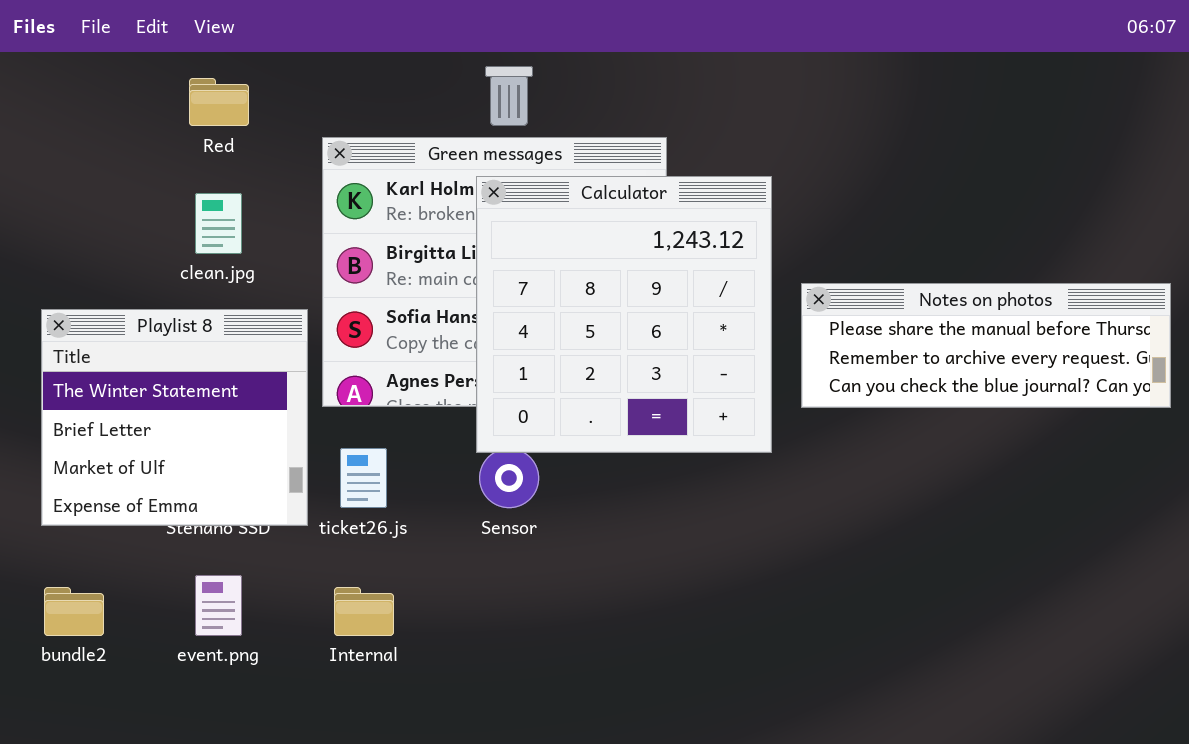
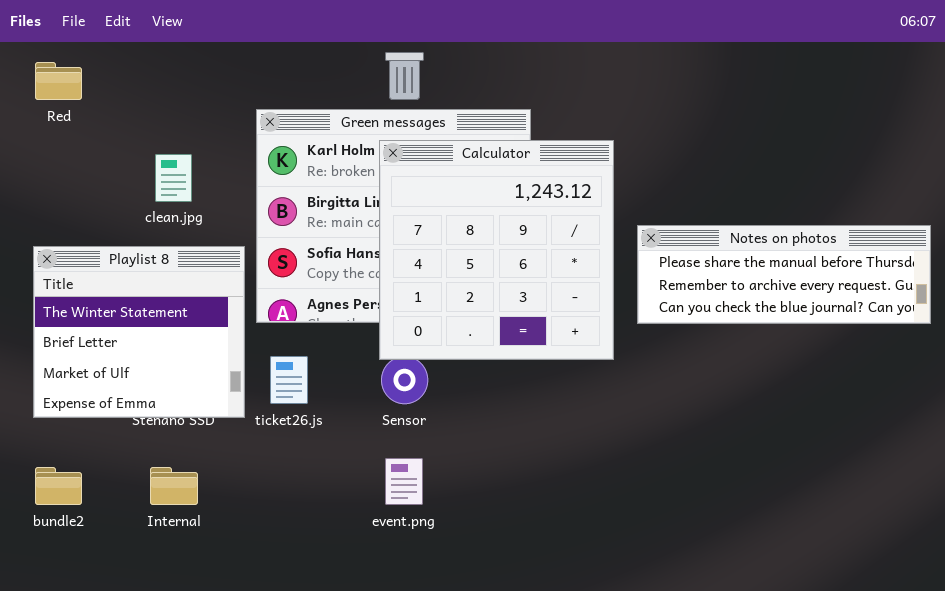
Red: [189,78,249,126] -> [35,62,82,100], moved
event.png: [195,575,242,636] -> [385,458,423,505], moved
Internal: [334,587,394,636] -> [150,467,198,505], moved

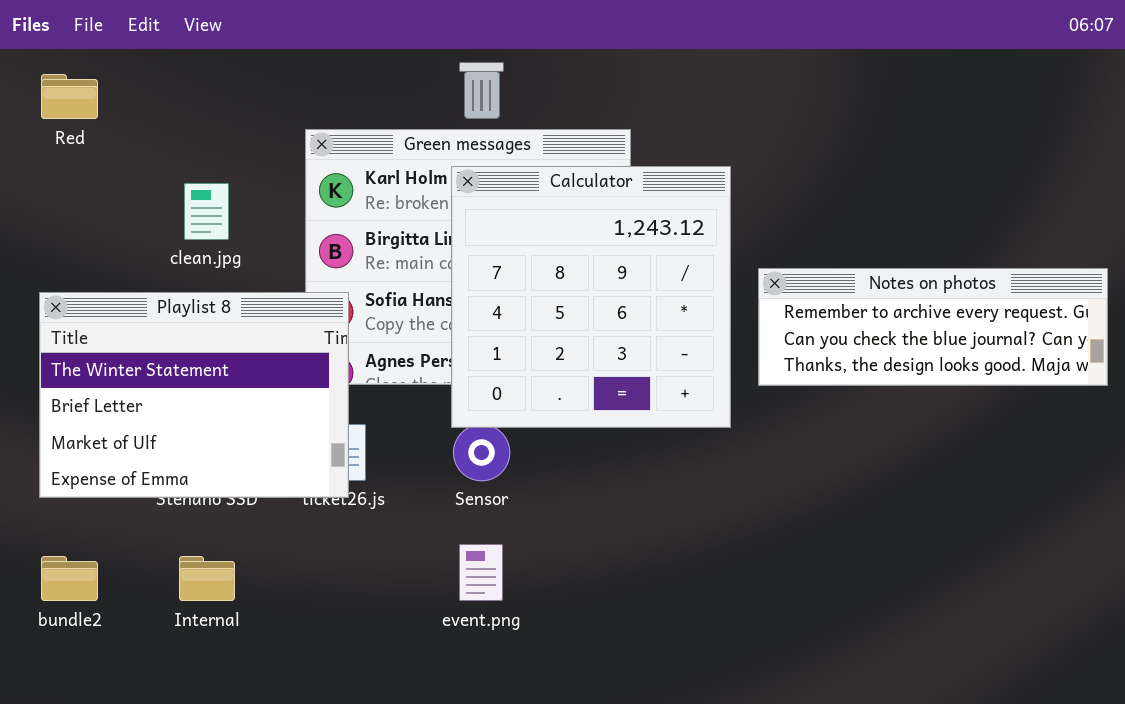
Notes on photos: [637,225,931,324] -> [758,268,1108,386], scrolled down 1 row
Playlist 8: [33,246,245,418] -> [39,292,349,498], resized

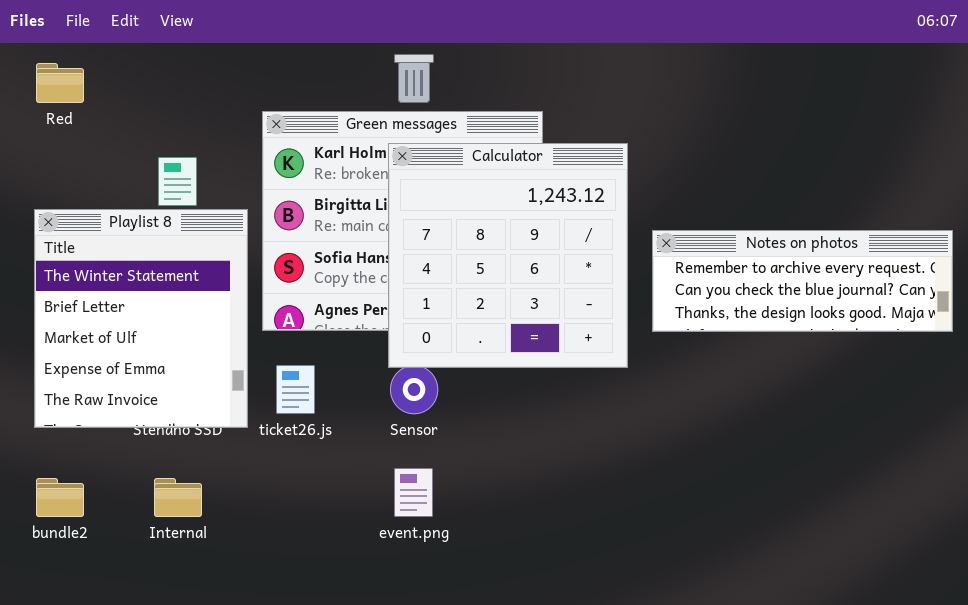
Playlist 8: [39,292,349,498] -> [34,209,248,428], resized

